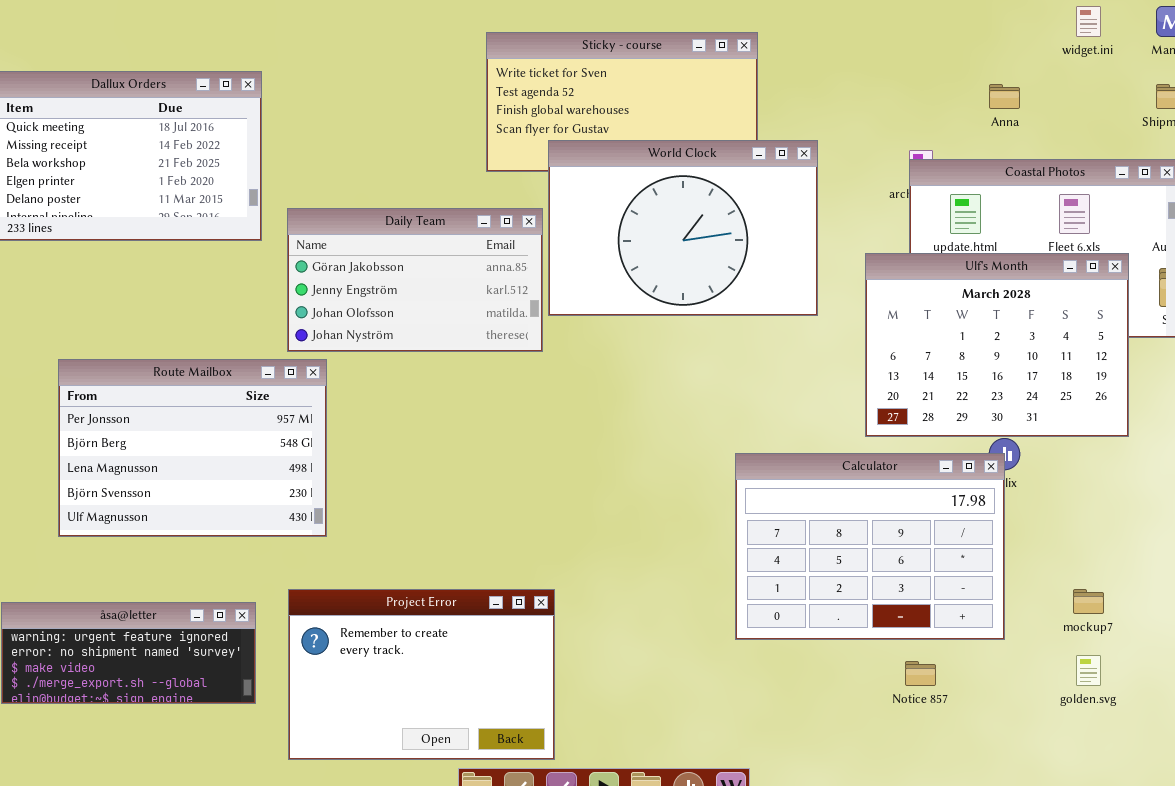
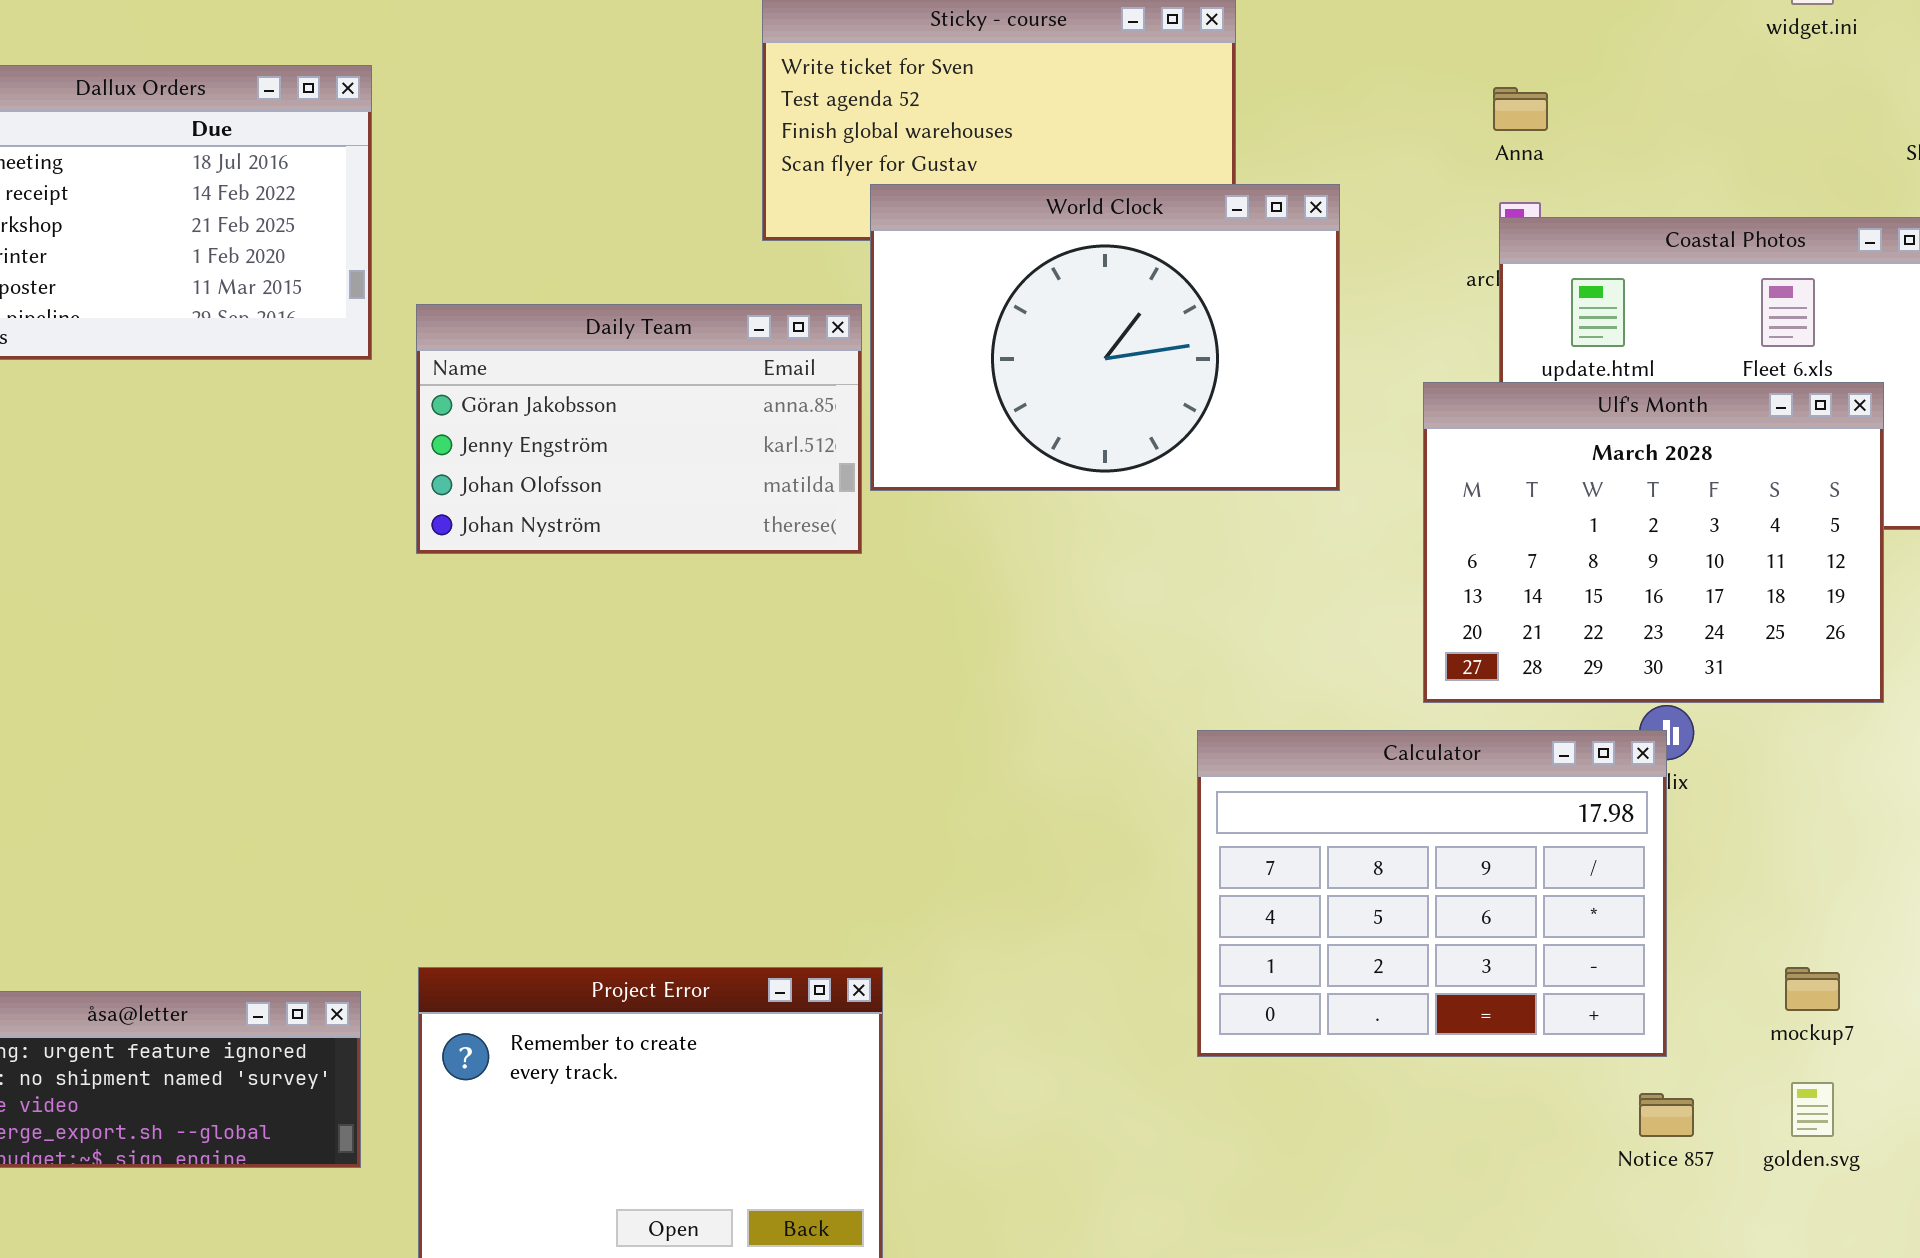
Anna: [989,84,1020,109] -> [1493,87,1548,131], moved
Route Mailbox: [58,359,327,537] -> none, closed
Notice 857: [905,661,936,686] -> [1639,1093,1694,1137], moved

